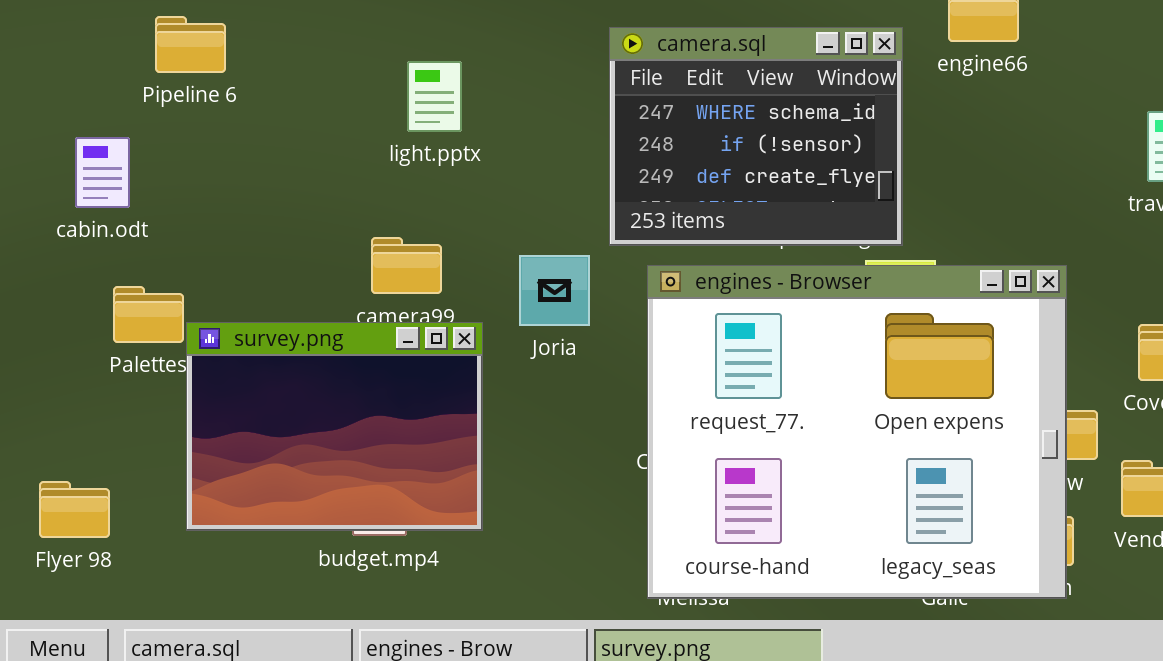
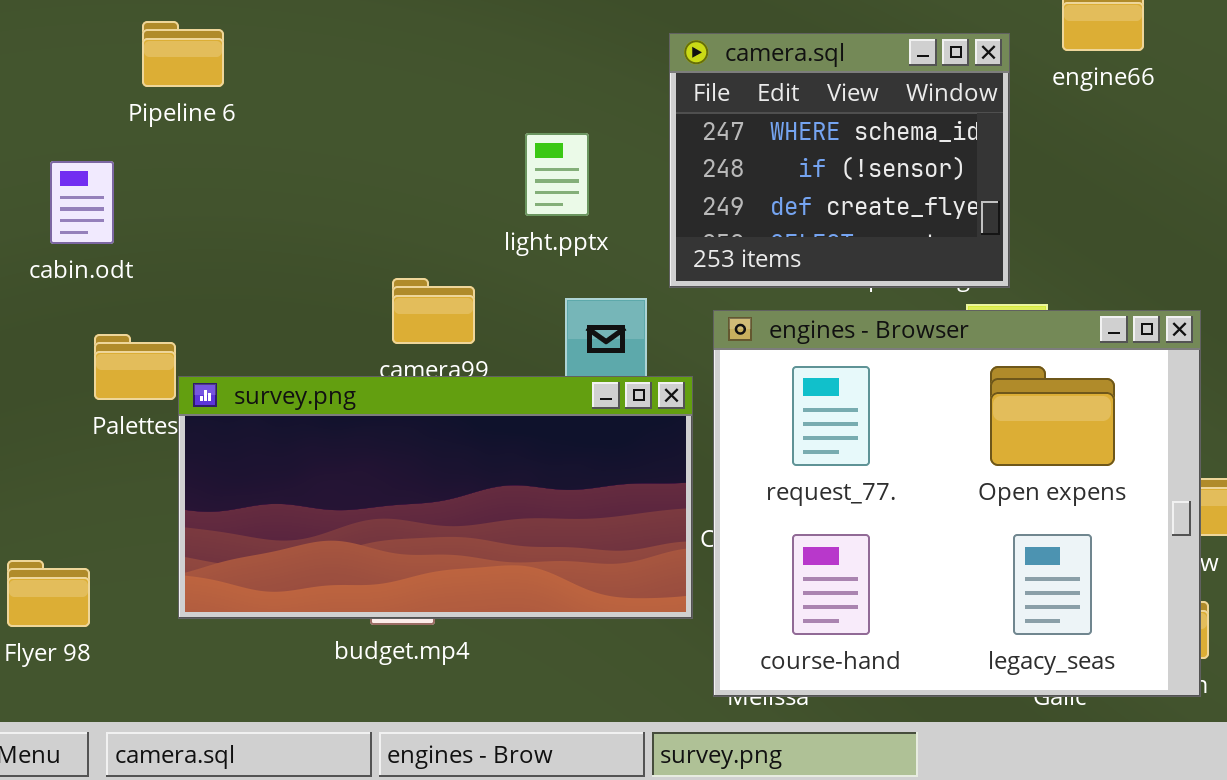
light.pptx: [407,61,462,132] -> [525,133,589,216], moved
survey.png: [186,322,483,531] -> [178,376,693,619], resized

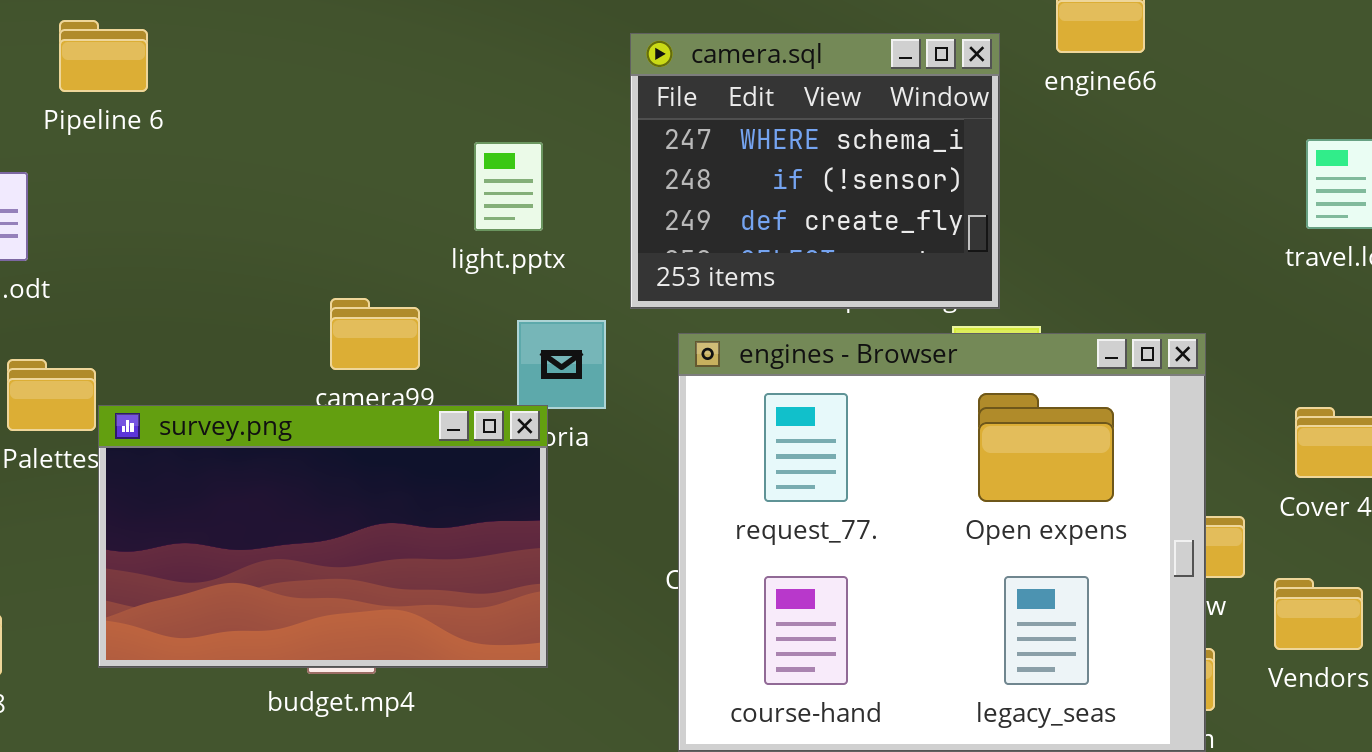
survey.png: [178,376,693,619] -> [98,405,548,668], resized

